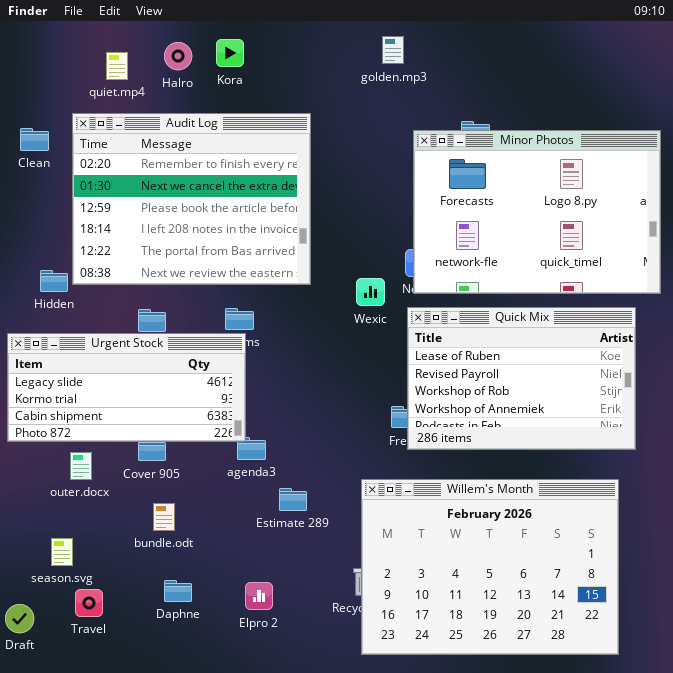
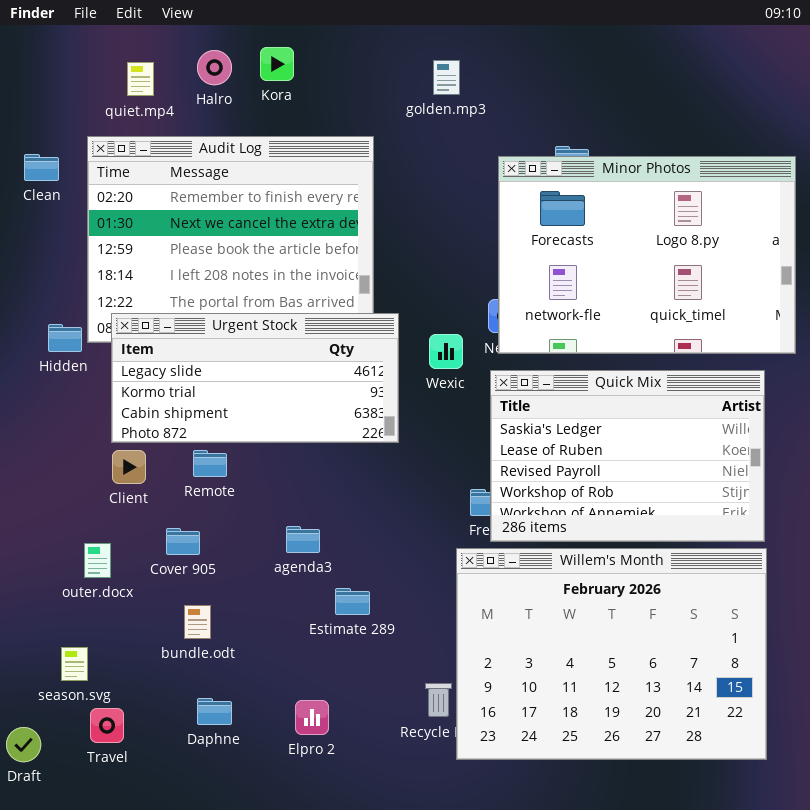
golden.mp3: [382,36,404,64] -> [433,60,460,95], moved
Quick Mix: [407,307,636,450] -> [490,370,765,542], scrolled up 1 row
Urgent Stock: [7,333,246,442] -> [111,313,399,443], moved
Willem's Month: [361,479,619,655] -> [456,548,767,760], moved

